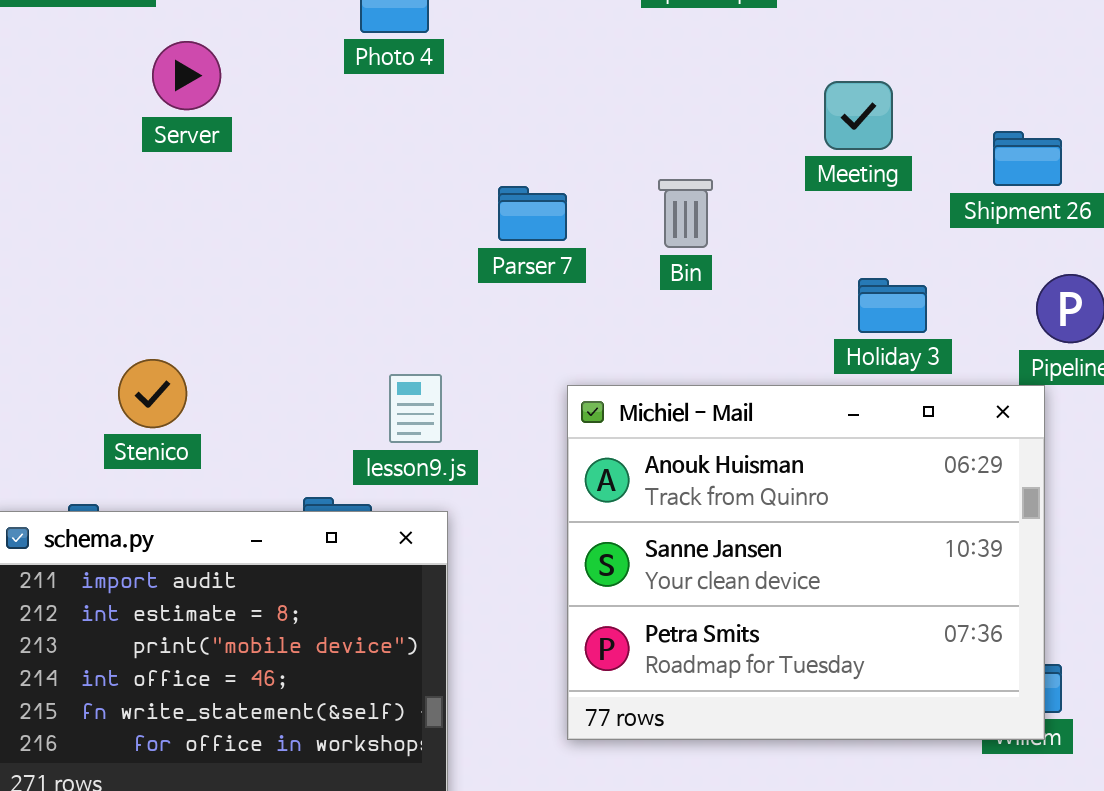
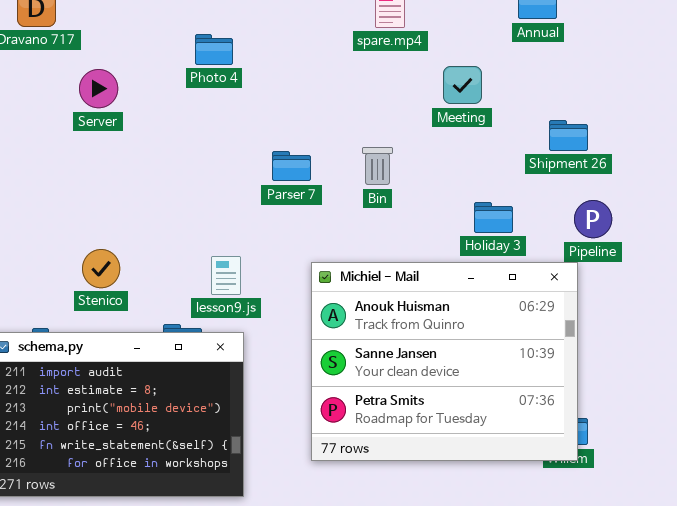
Meeting: [824,81,893,150] -> [443,66,482,104], moved
Stenico: [118,359,187,428] -> [82,249,120,288], moved

